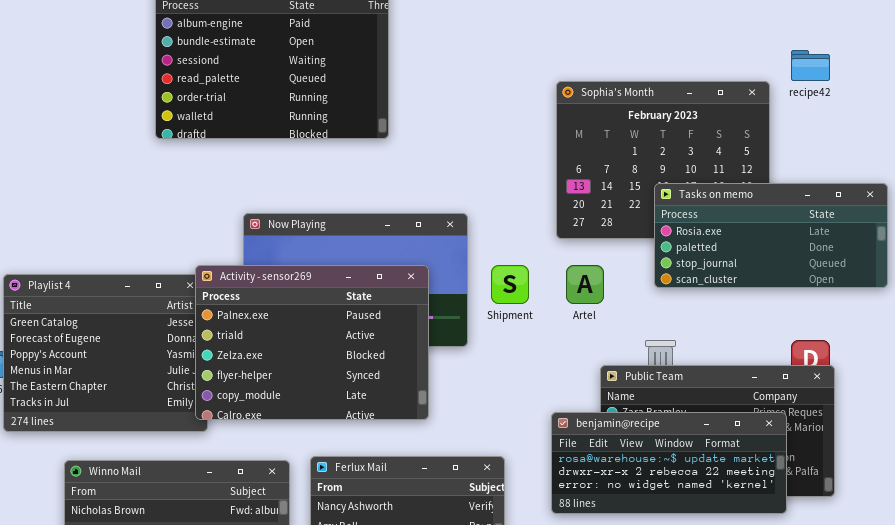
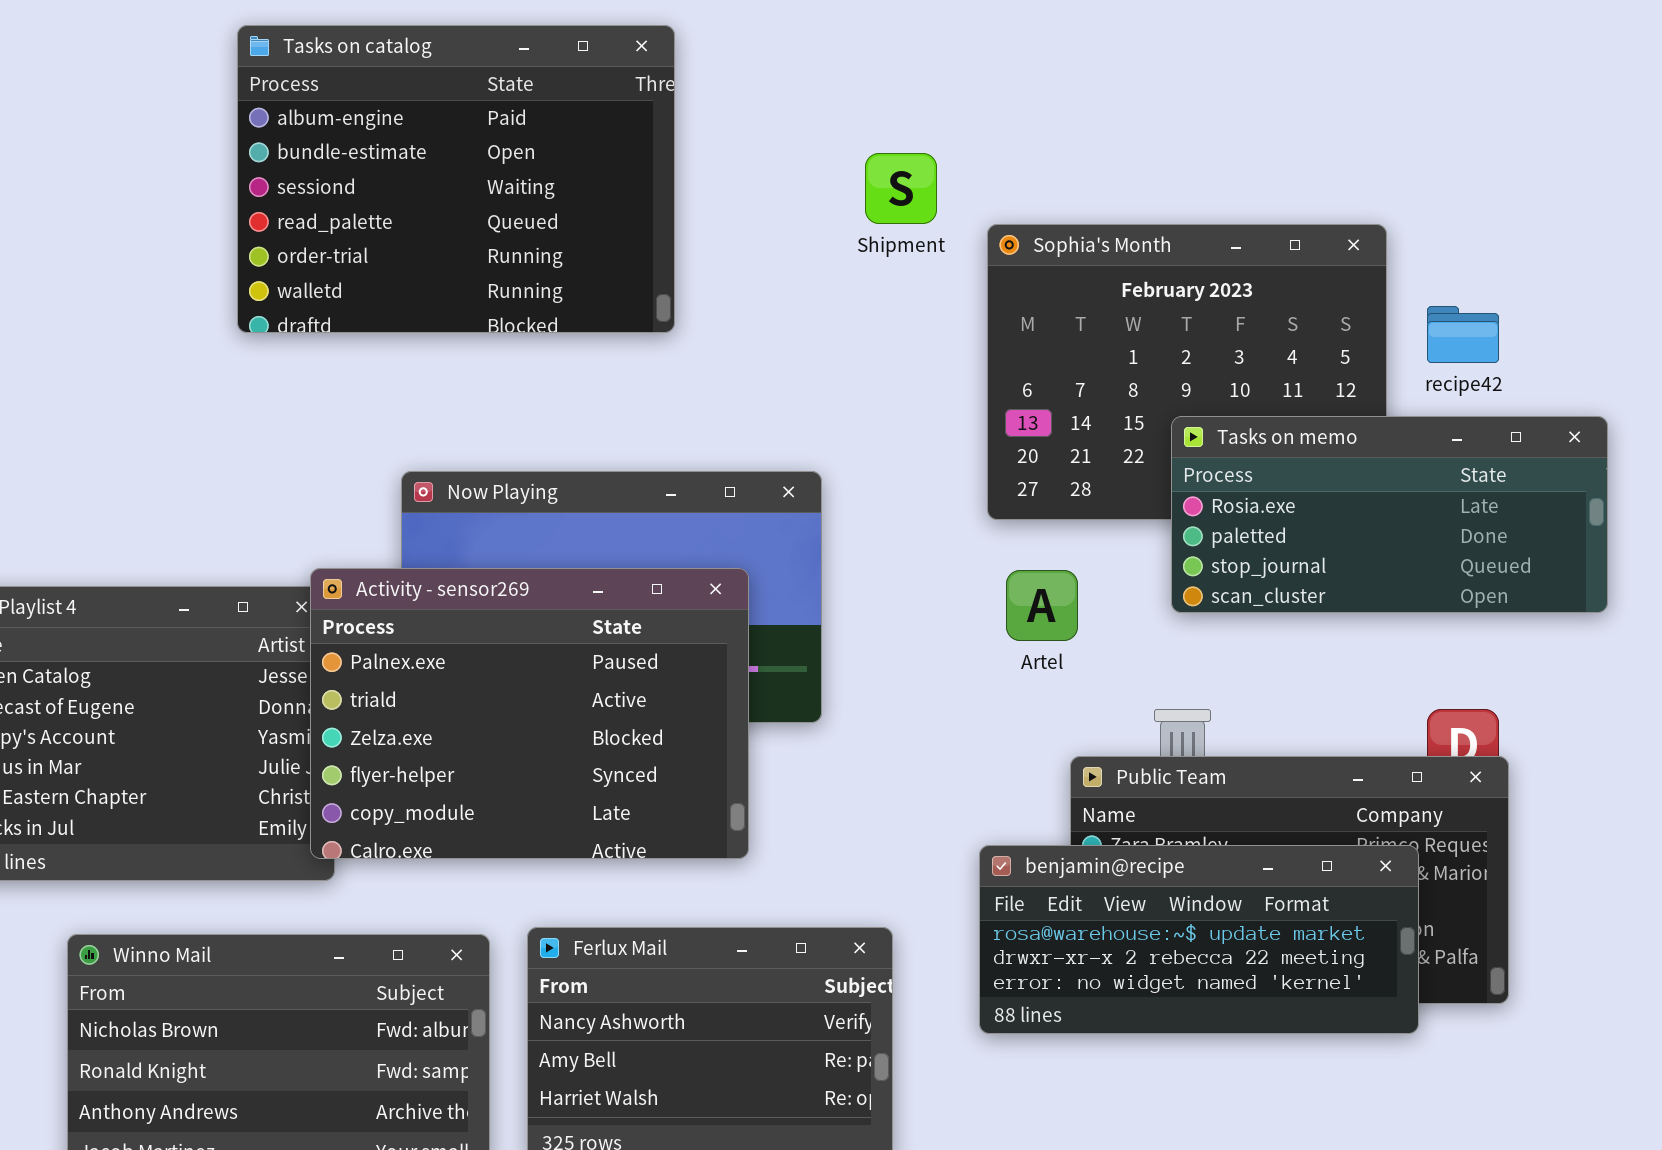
recipe42: [791,50,830,81] -> [1427,306,1499,363], moved
Shipment: [491,265,529,304] -> [865,153,937,224], moved

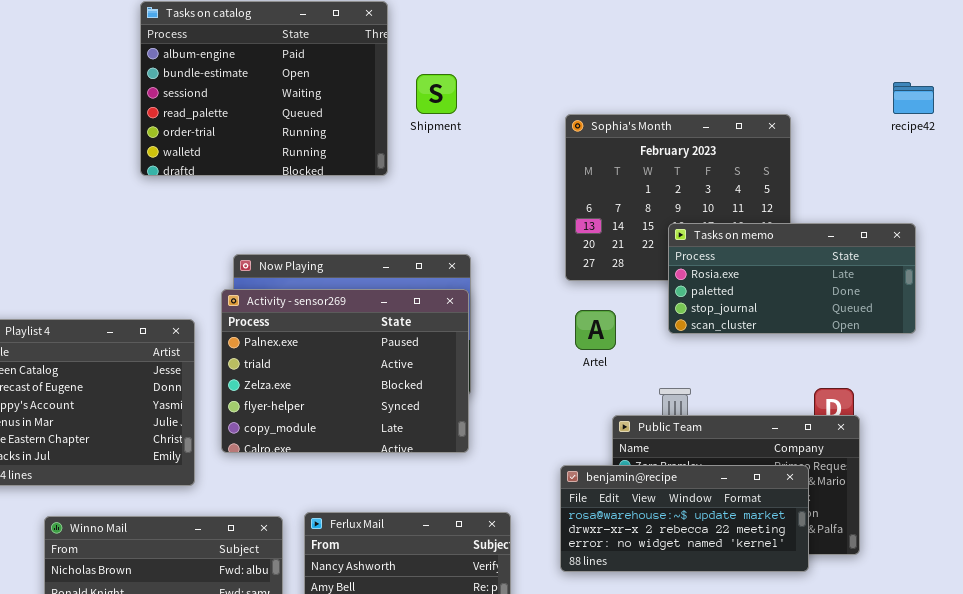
Shipment: [865,153,937,224] -> [416,74,457,114], moved
recipe42: [1427,306,1499,363] -> [893,82,934,114], moved
Activity - sensor269: [310,568,749,859] -> [221,289,469,453], moved

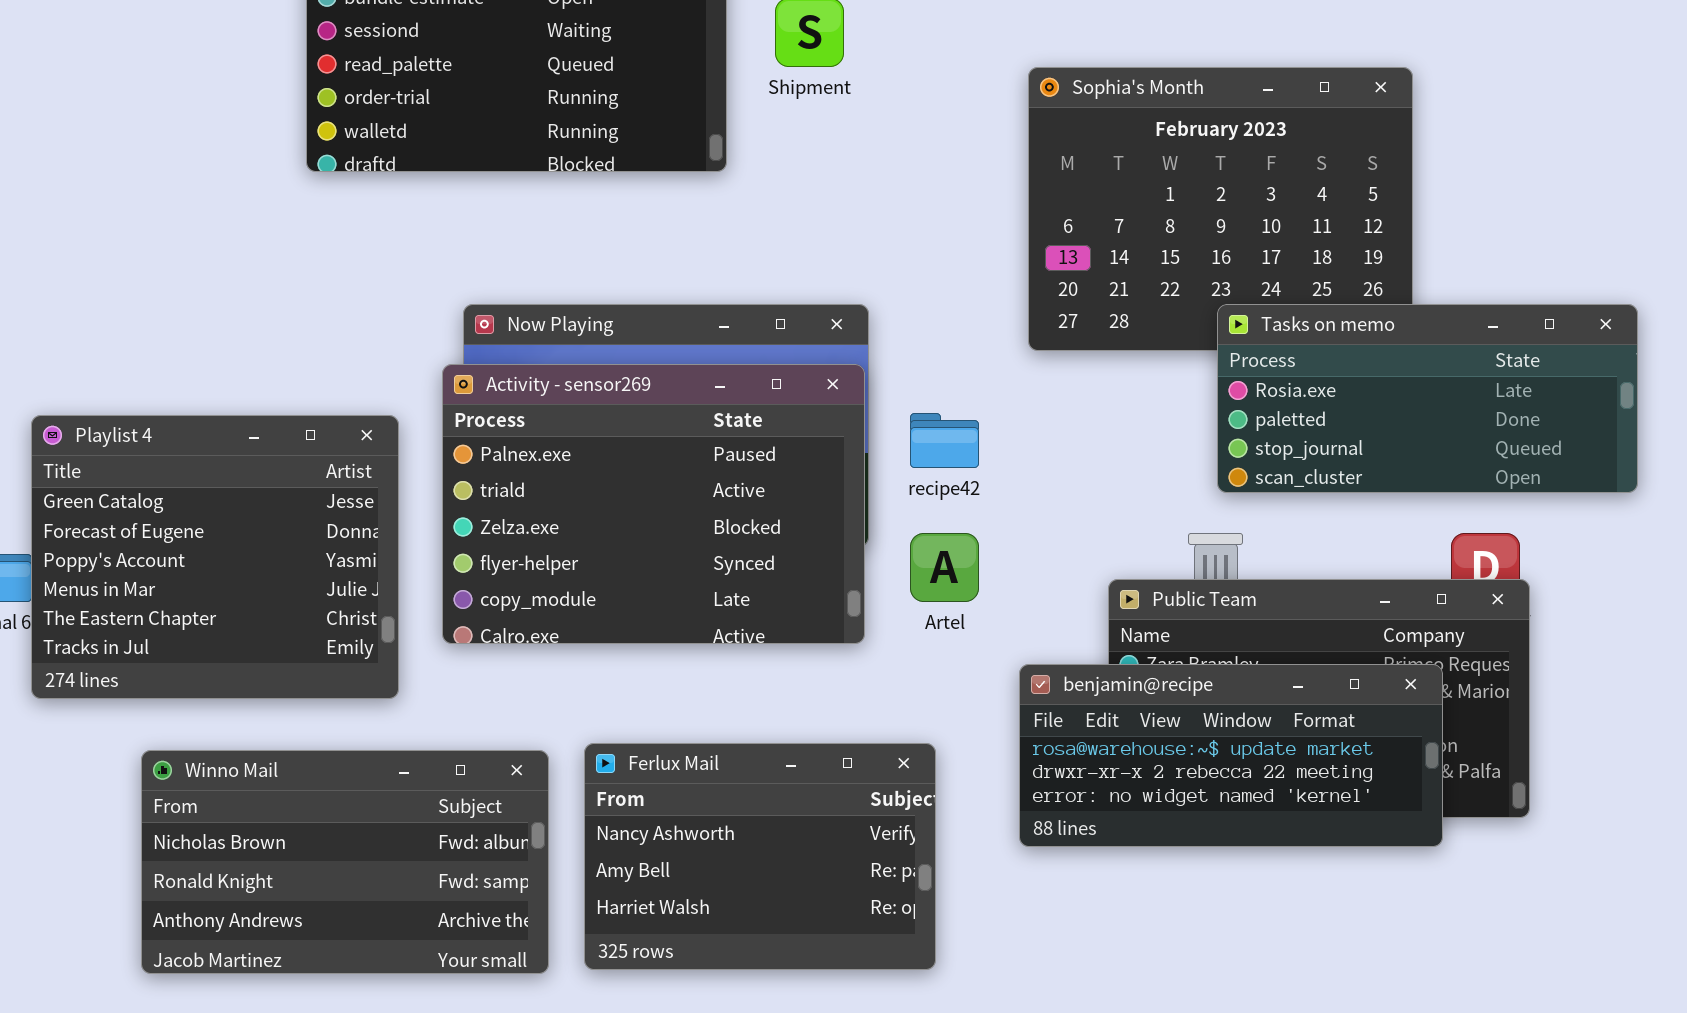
recipe42: [893,82,934,114] -> [910,413,979,468], moved
Tasks on memo: [668,223,916,334] -> [1217,304,1638,493], moved
Artel: [575,310,616,350] -> [910,533,979,602], moved

